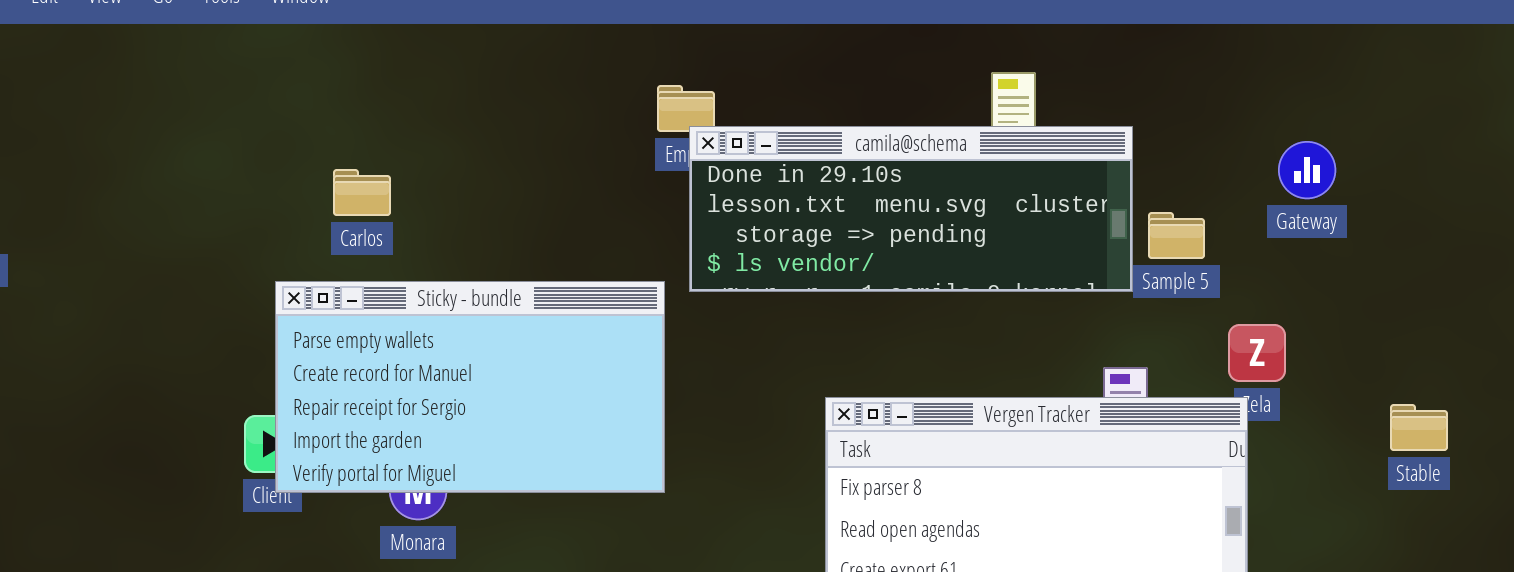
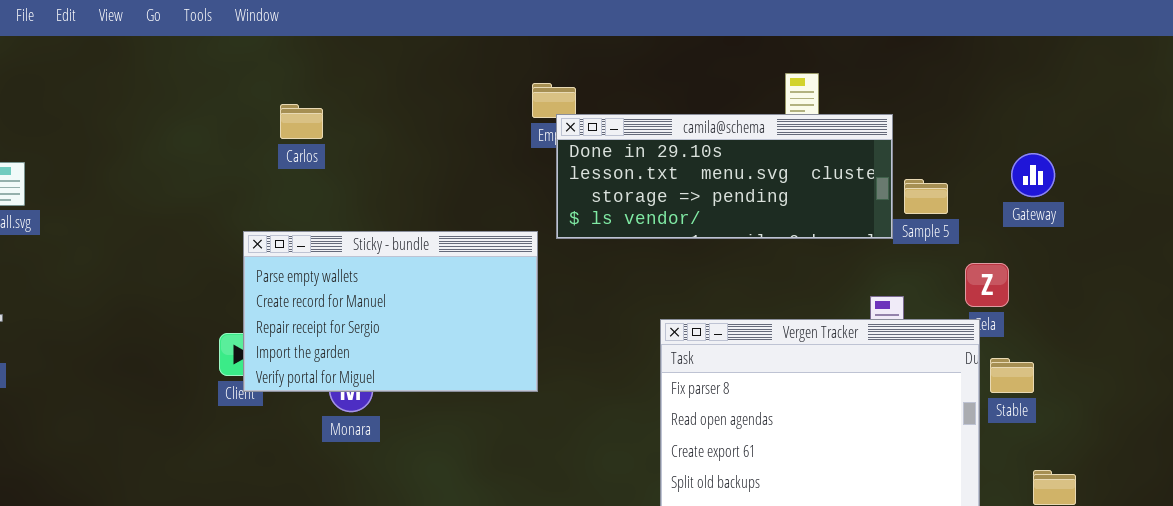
Gateway: [1278,141,1336,199] -> [1011,153,1055,197], moved
Carlos: [333,169,391,216] -> [280,104,323,139], moved
Stable: [1390,404,1448,451] -> [990,358,1034,393], moved

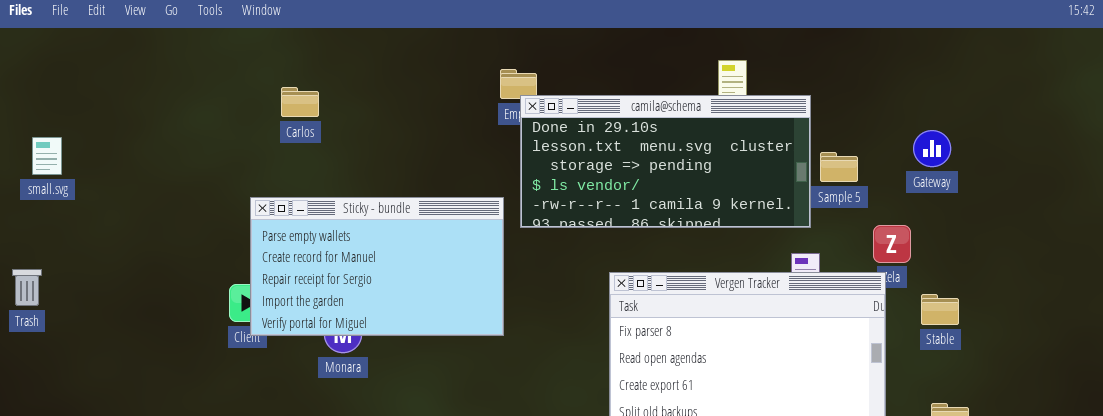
camila@schema: [556,114,893,239] -> [520,95,811,228], resized
Stable: [990,358,1034,393] -> [921,294,959,325], moved

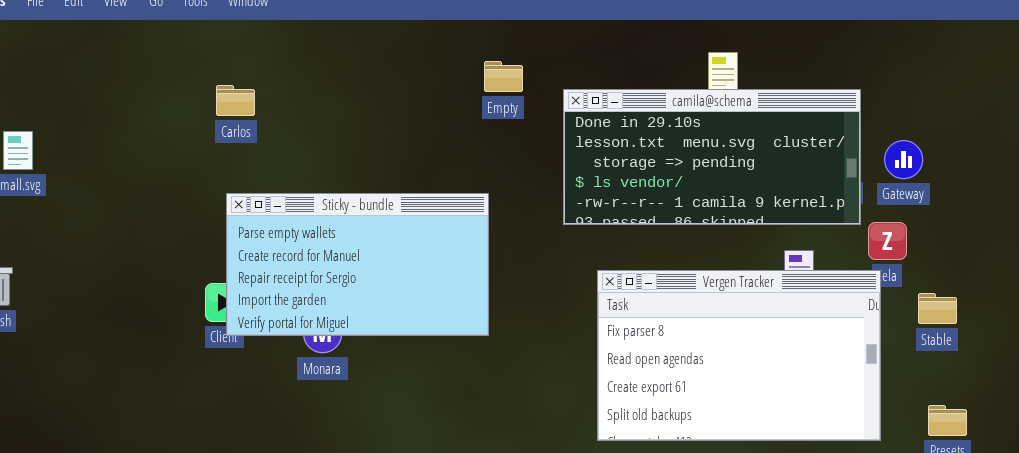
Carlos: [281,87,319,117] -> [216,85,255,116], moved
camila@schema: [520,95,811,228] -> [563,89,861,225], moved
Gateway: [913,130,951,167] -> [884,140,923,179], moved

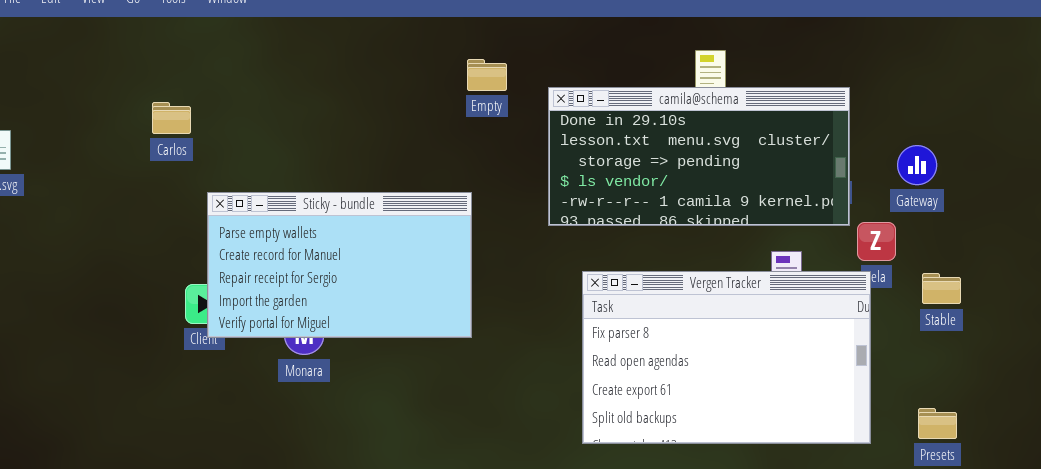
Carlos: [216,85,255,116] -> [152,102,191,134], moved
Gateway: [884,140,923,179] -> [897,145,937,185], moved
Stable: [918,293,957,324] -> [922,273,961,304], moved

